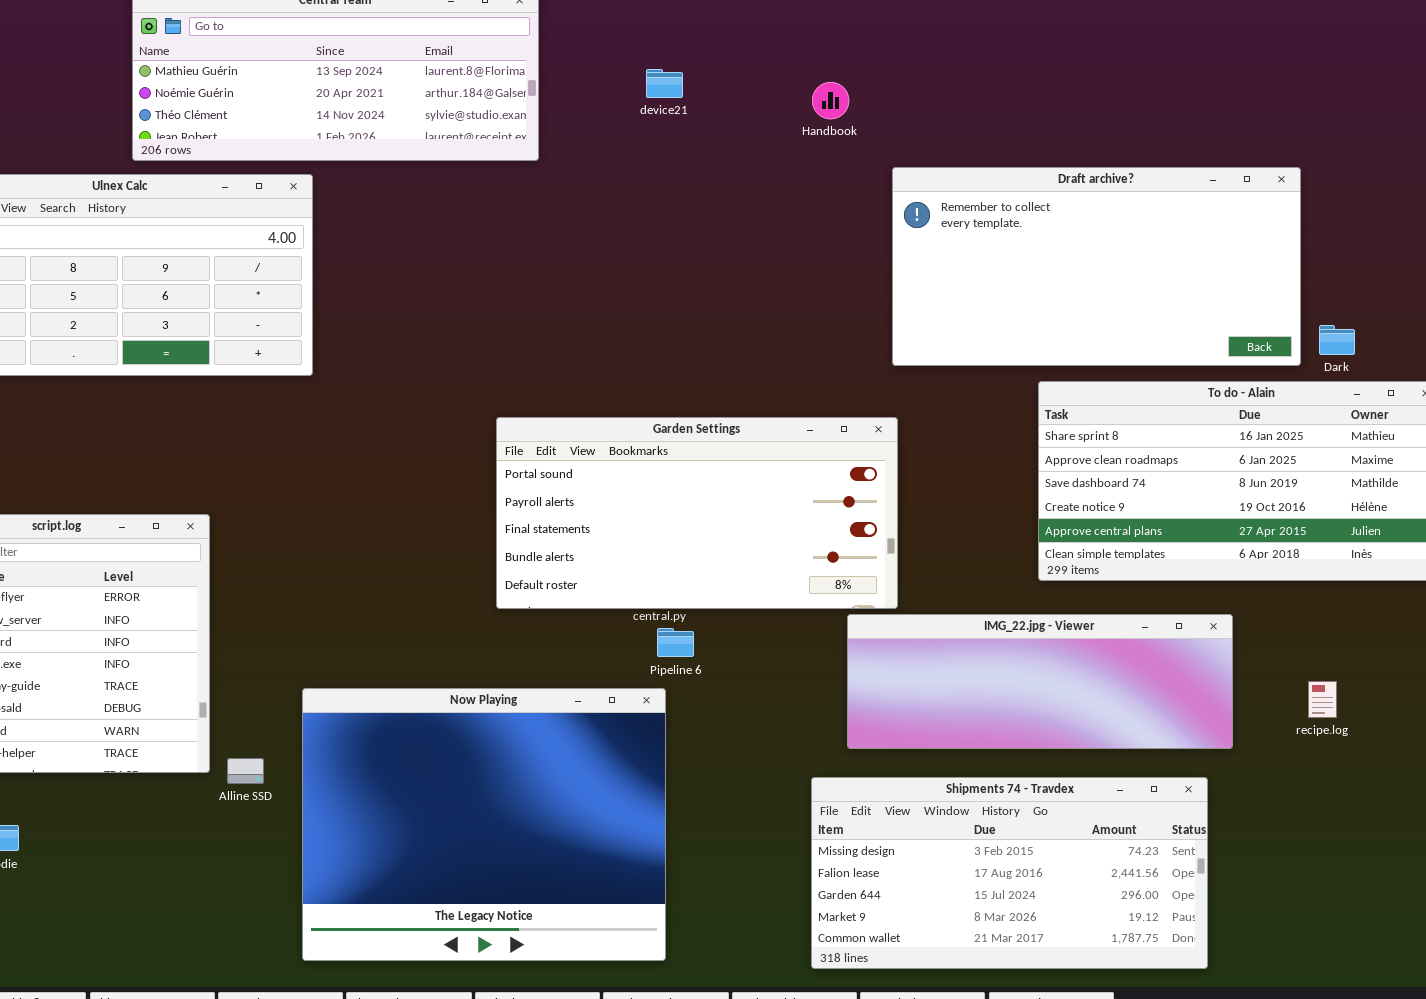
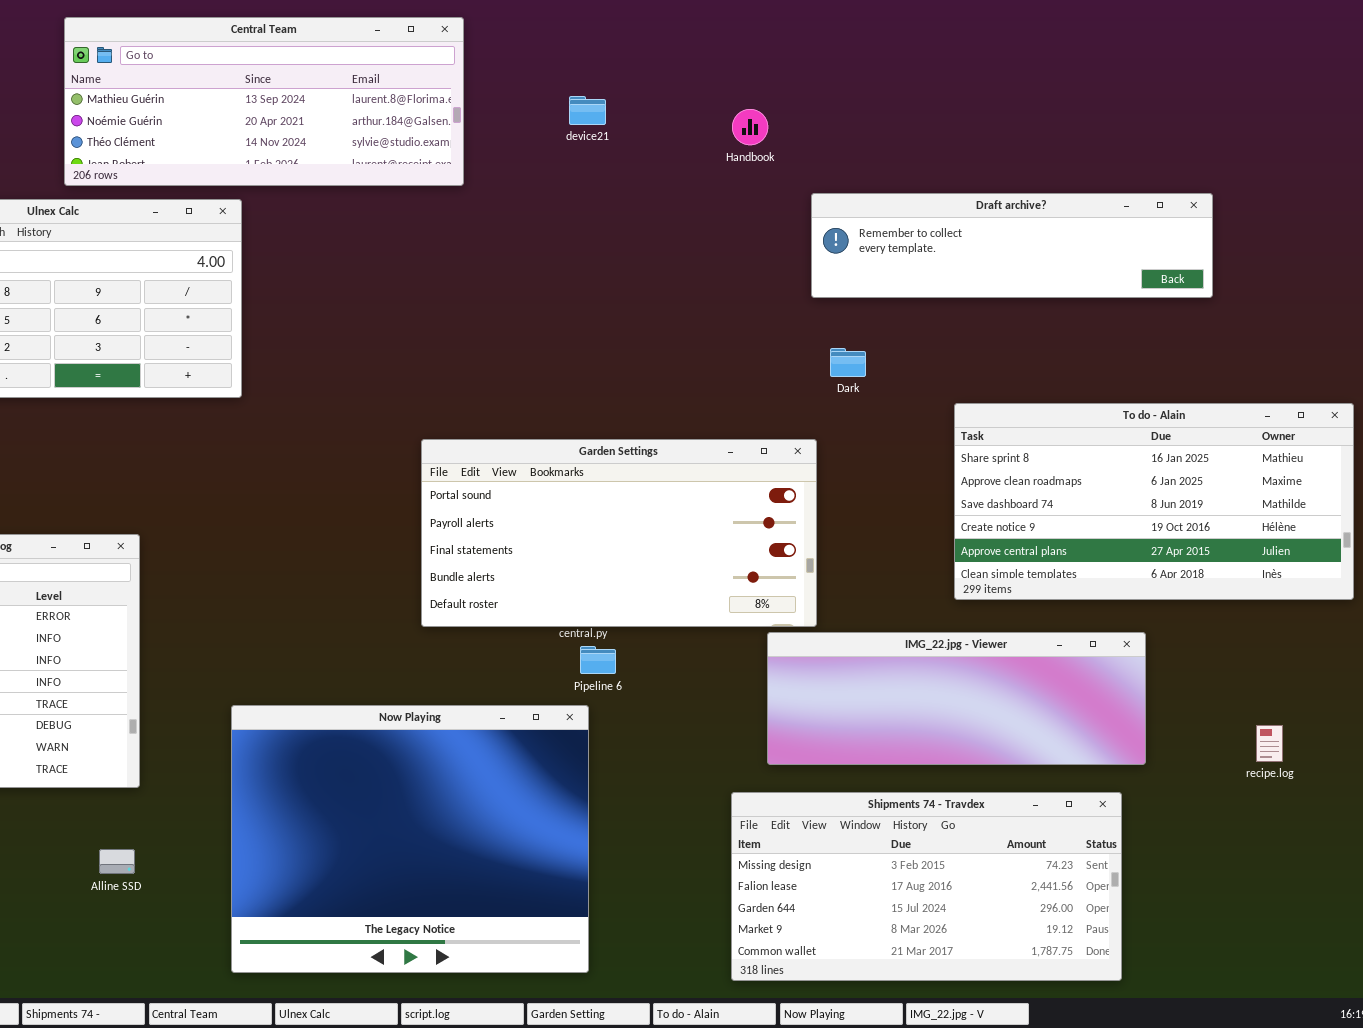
Draft archive?: [892,167,1301,366] -> [811,193,1213,298], resized
Dark: [1319,325,1355,355] -> [830,348,866,377], moved
recipe.log: [1308,681,1337,718] -> [1256,725,1283,762], moved
Alline SSD: [227,758,264,784] -> [99,849,135,874], moved

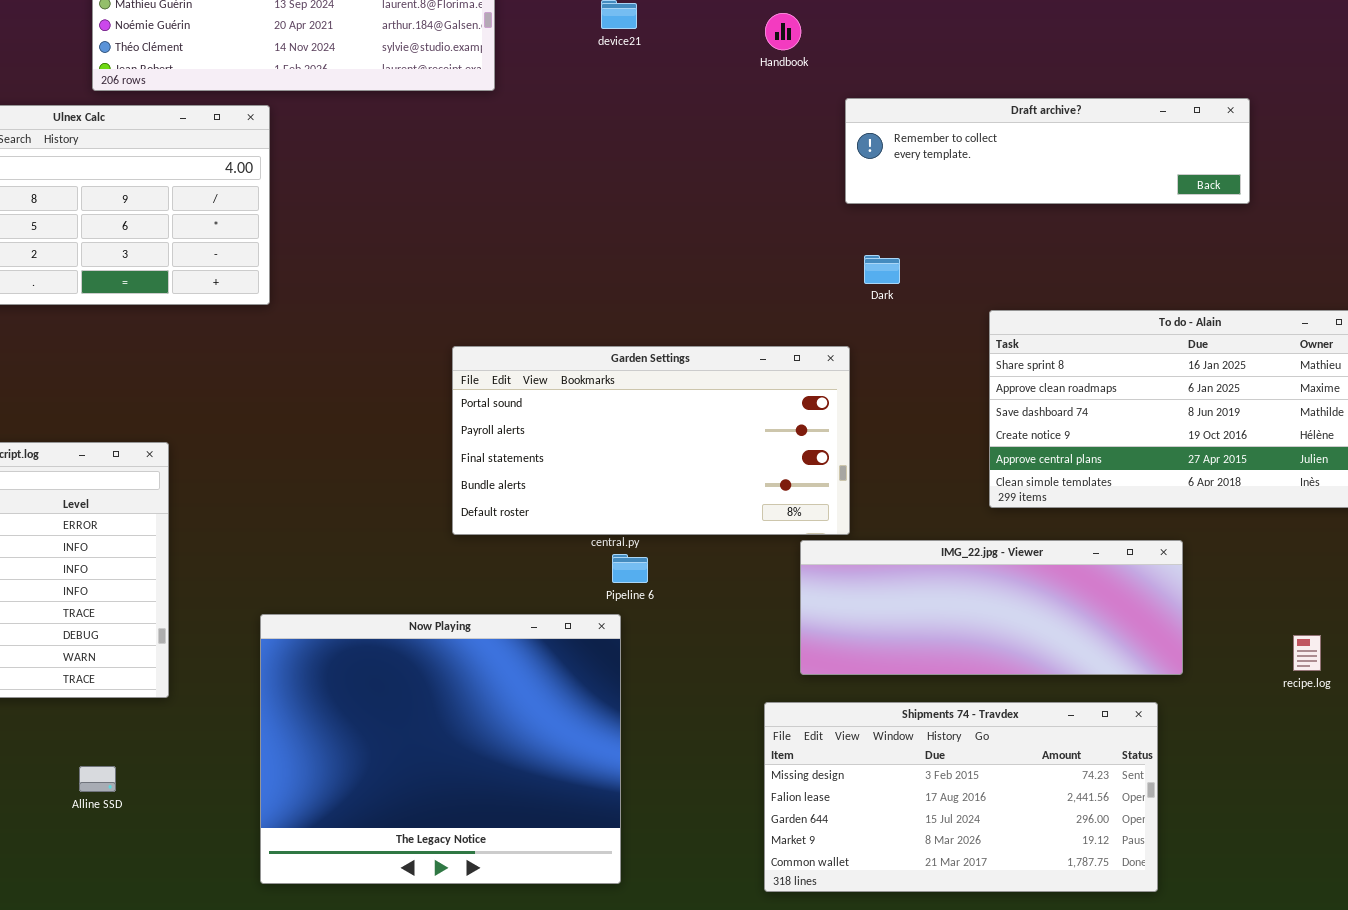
Alline SSD: [99,849,135,874] -> [79,766,116,792], moved

